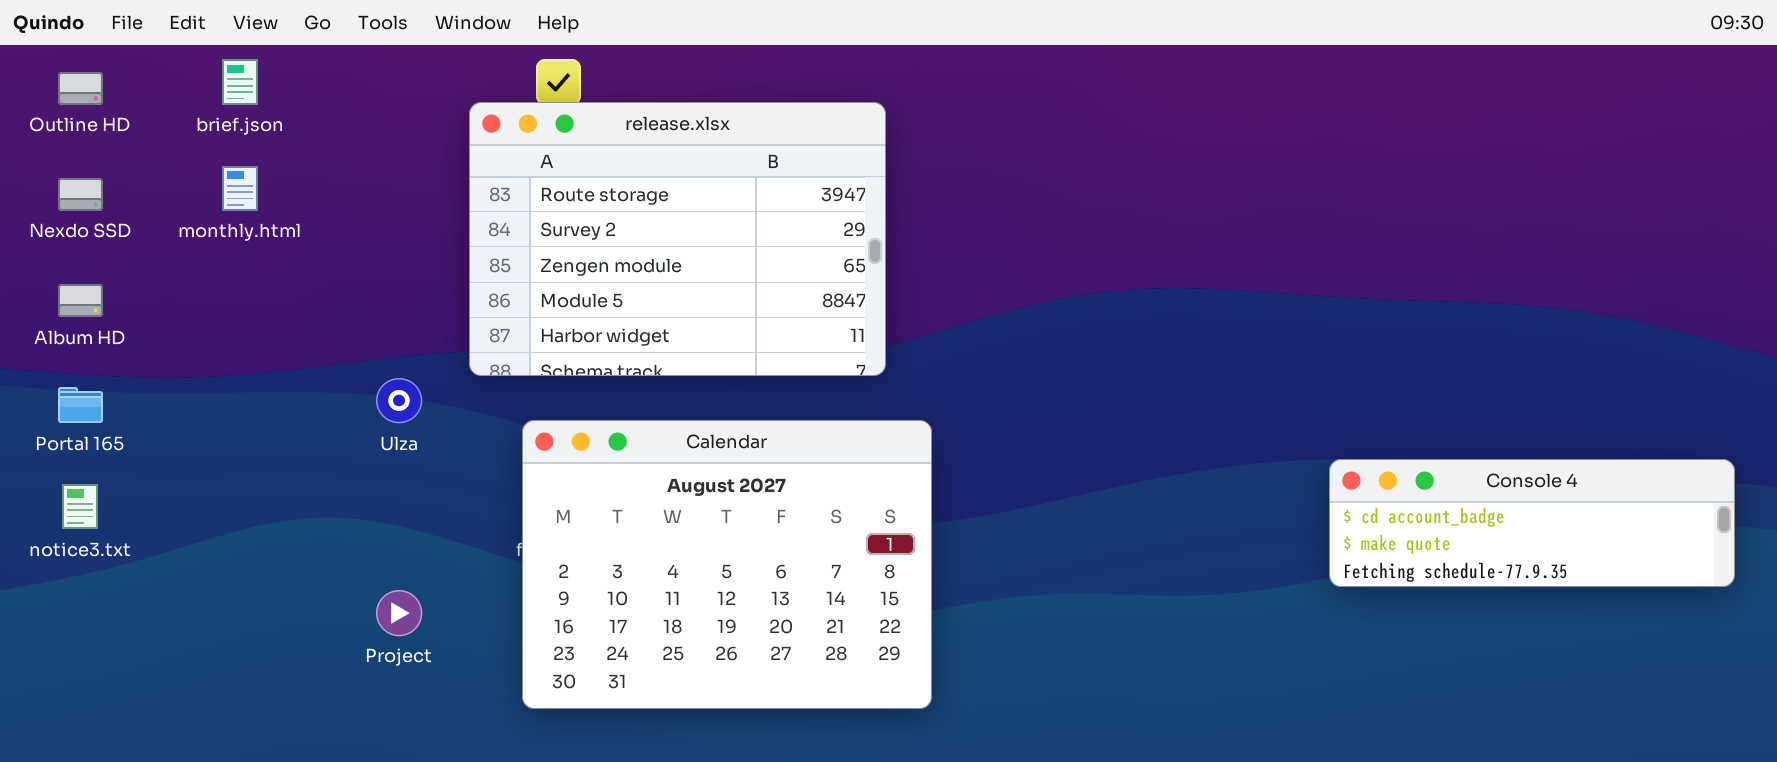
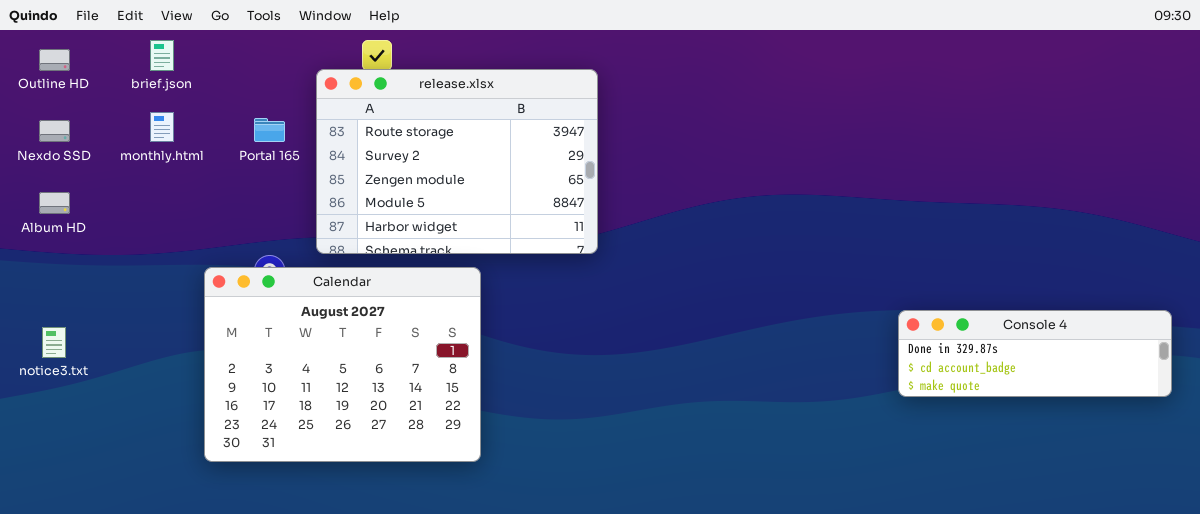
Portal 165: [58,387,103,423] -> [254,118,285,142], moved
Calendar: [522,420,932,709] -> [204,267,481,462], moved
Console 4: [1329,459,1735,587] -> [898,310,1172,397], scrolled up 1 row

